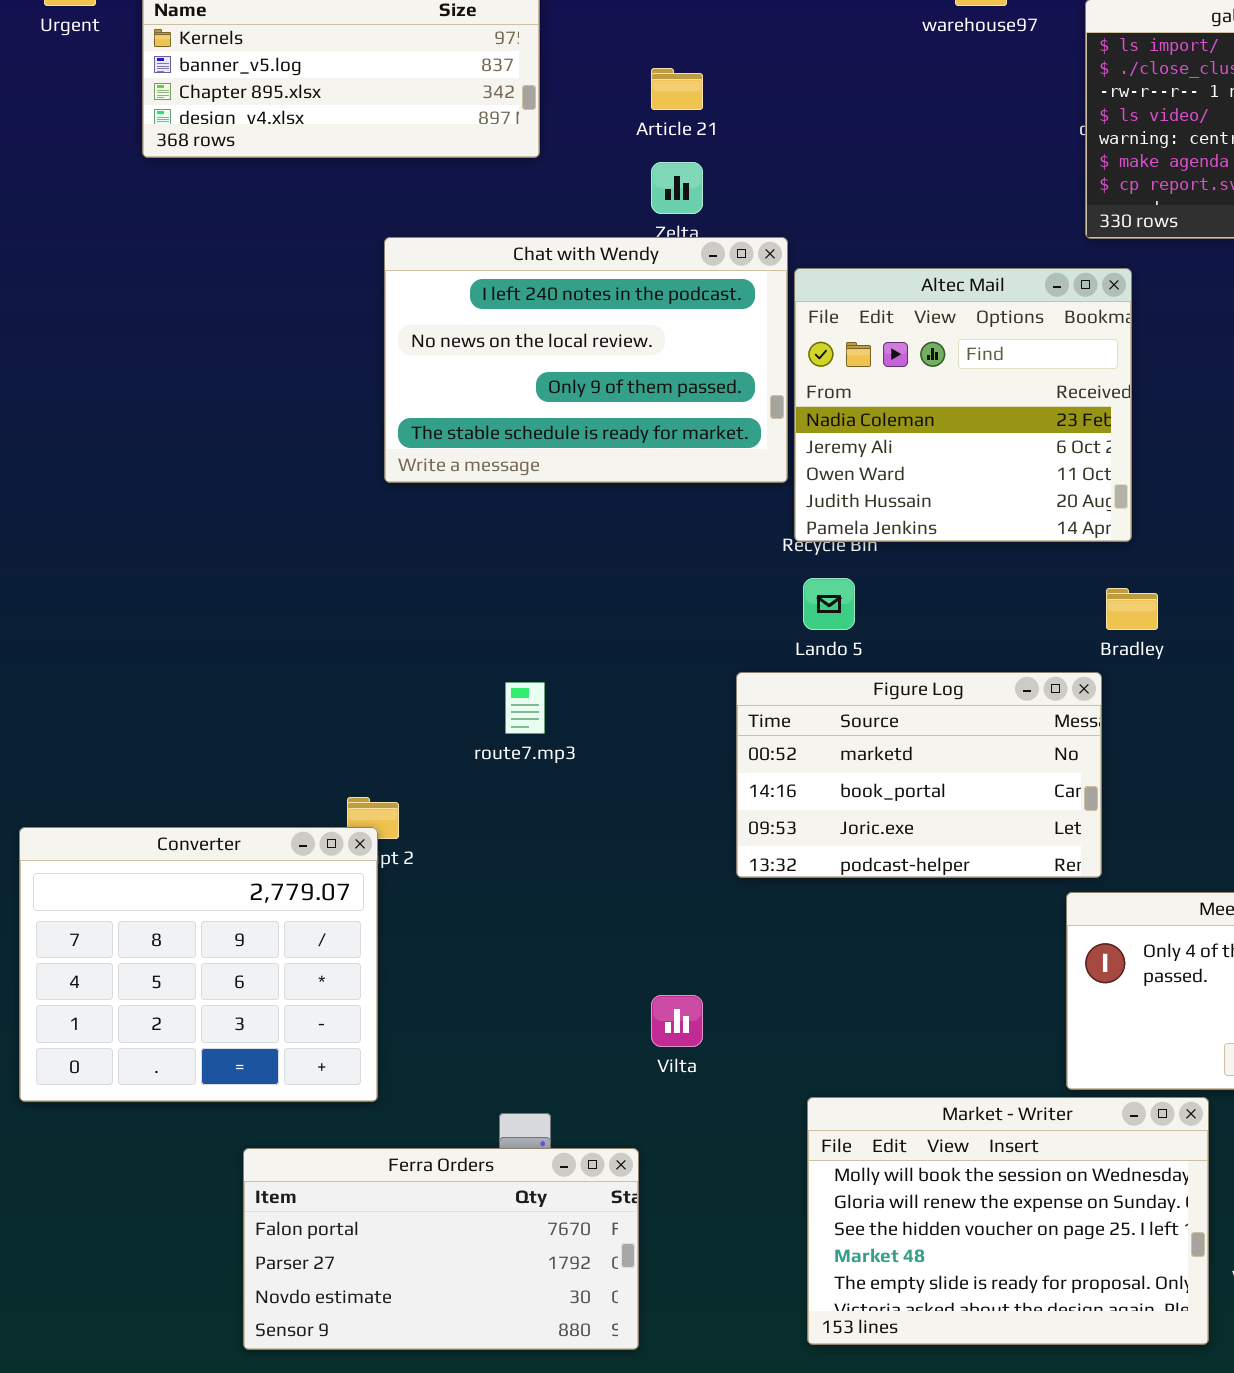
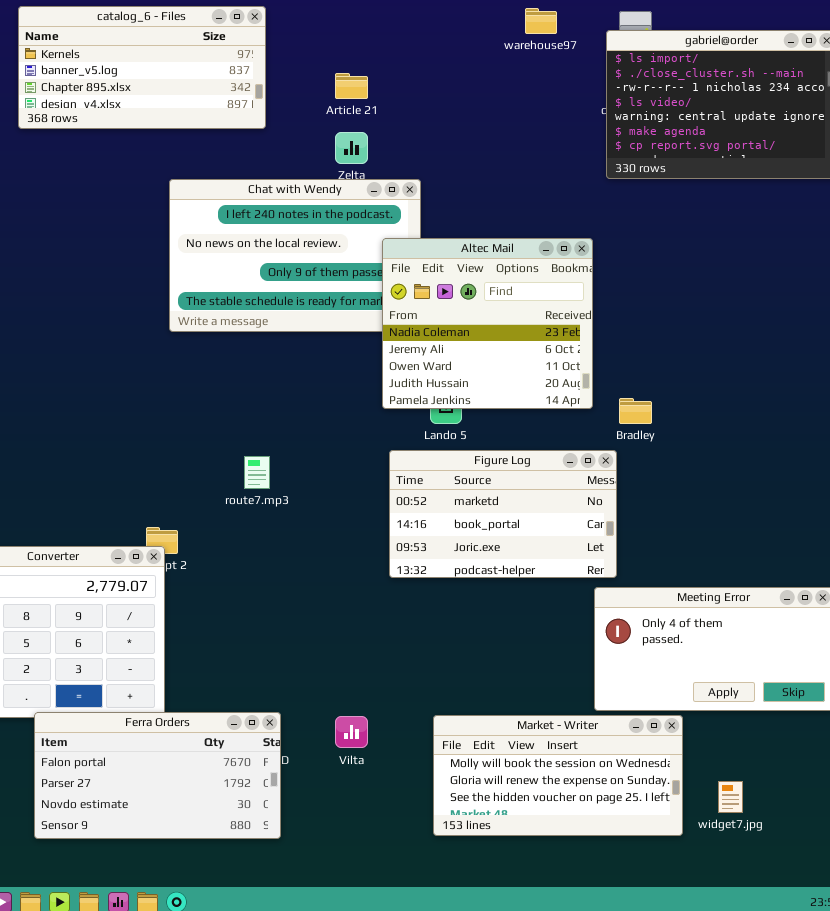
Altec Mail: [794,268,1132,542] -> [382,238,593,409], moved
Vilta: [651,995,703,1047] -> [335,716,368,748], moved
Market - Writer: [807,1097,1209,1345] -> [433,715,683,836], resized
Ferra Orders: [243,1148,639,1350] -> [34,712,281,839], moved

